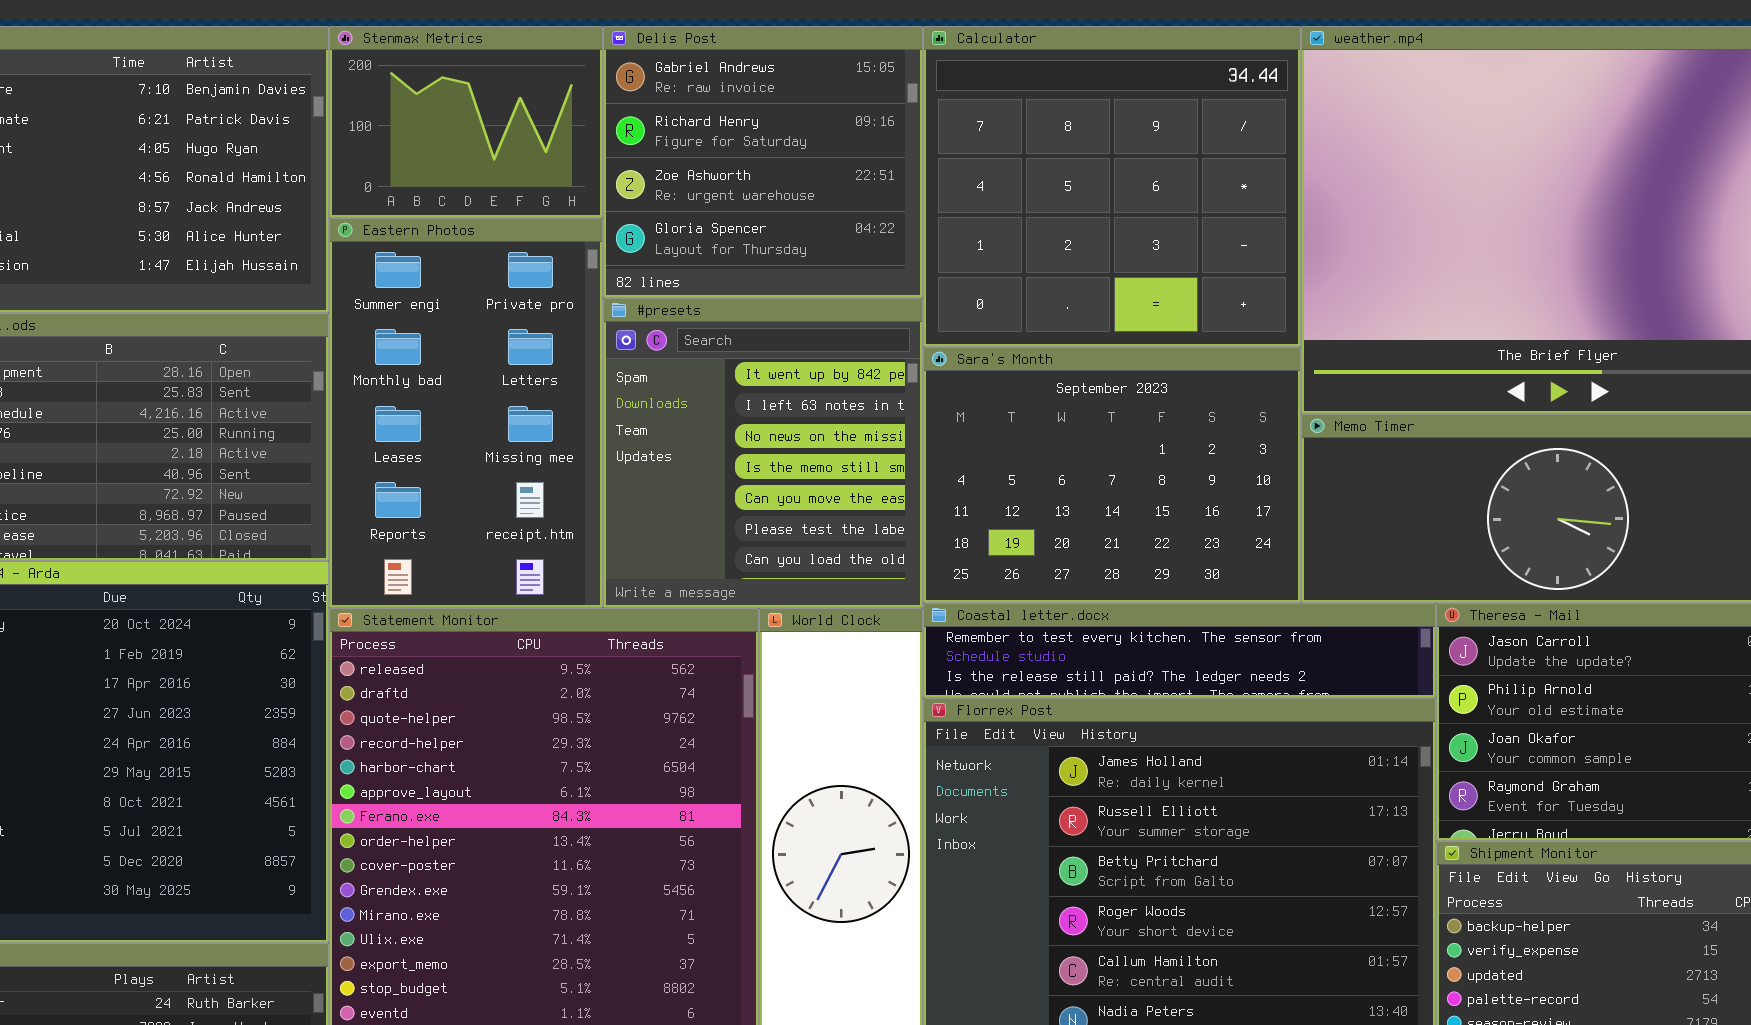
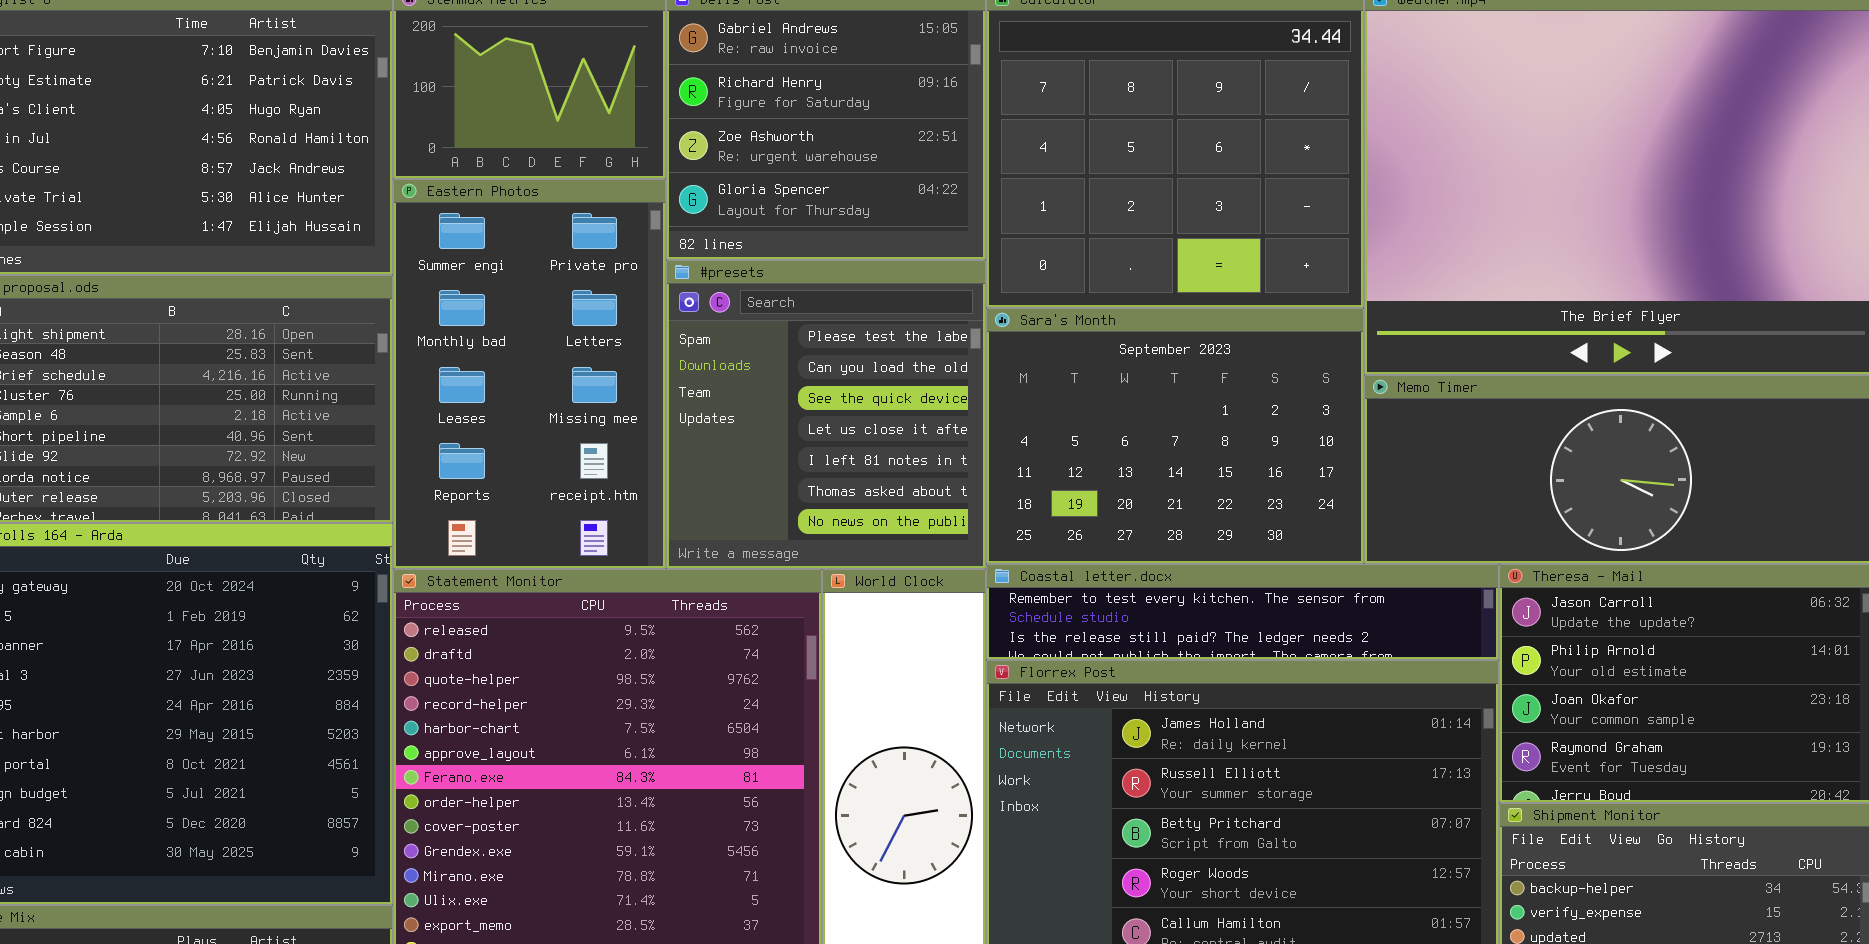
#presets: [603,298,923,608] -> [666,260,986,569], scrolled down 5 rows

